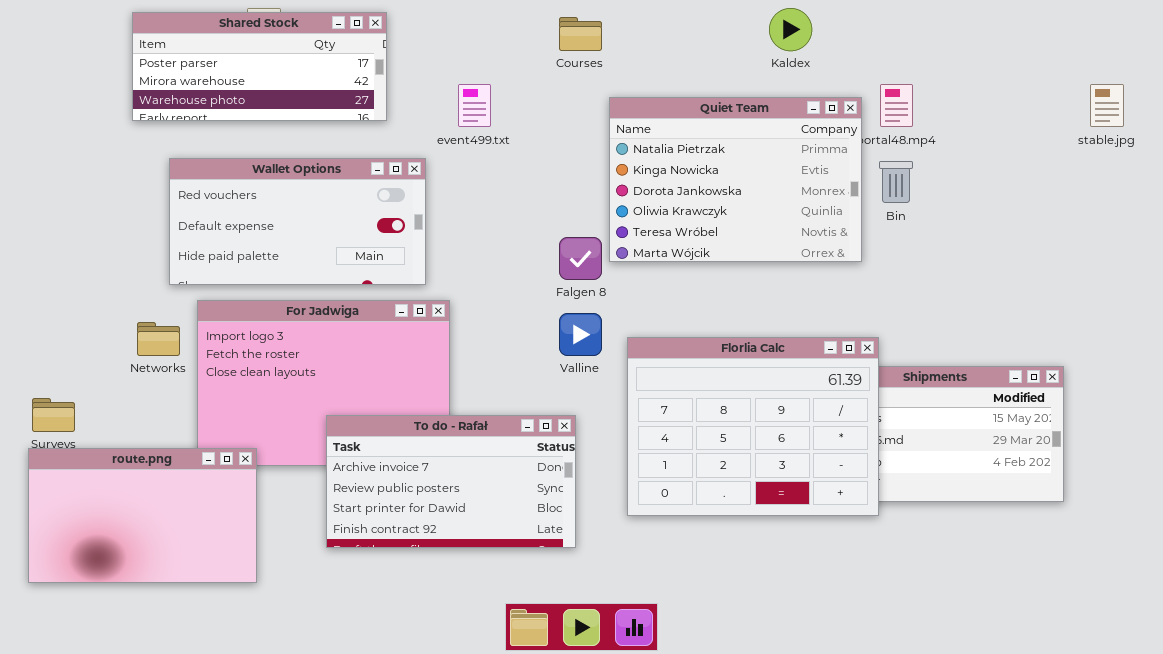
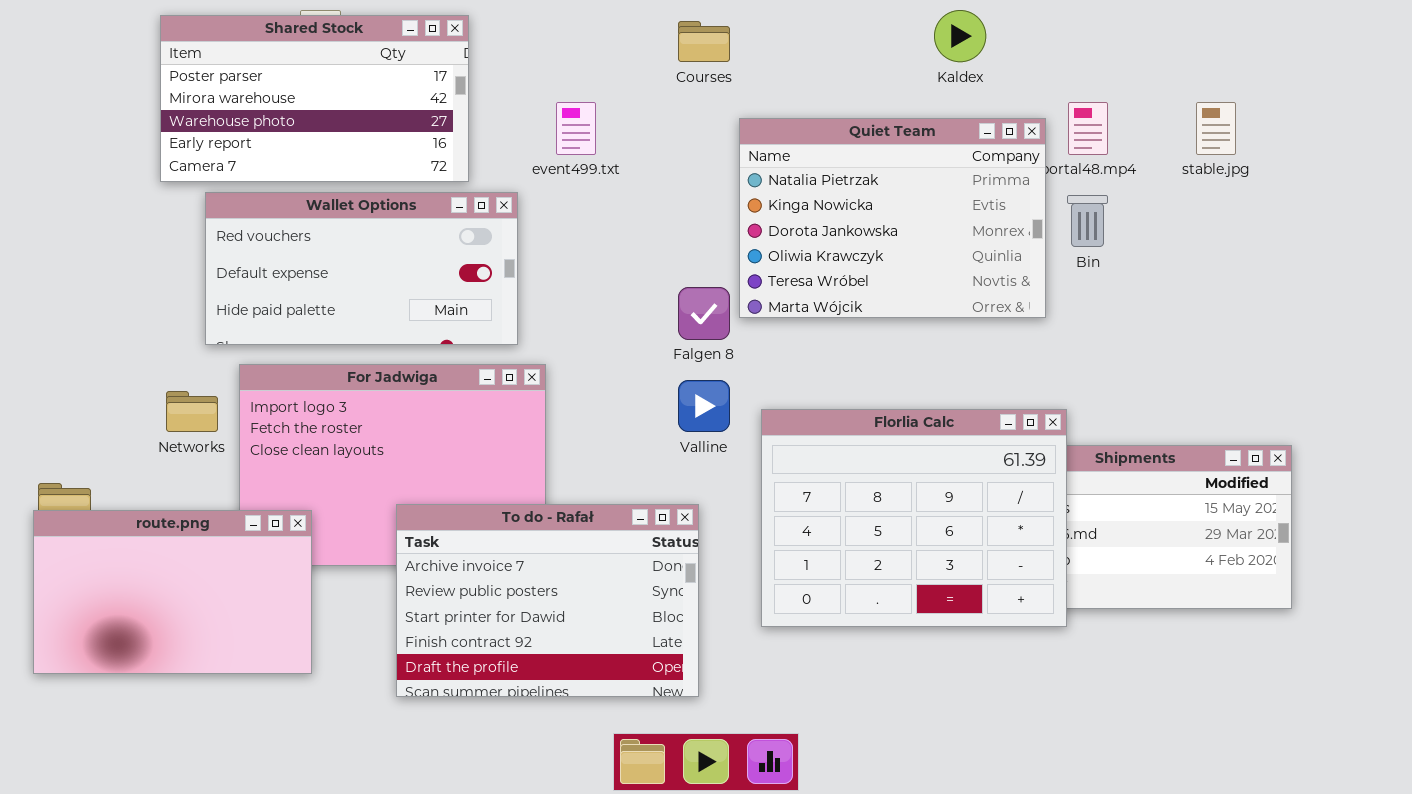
Shared Stock: [132,12,387,121] -> [160,15,469,182], resized
stable.jpg: [1090,84,1124,127] -> [1196,102,1236,155], moved
To do - Rafał: [326,415,576,548] -> [396,504,699,697], resized
route.png: [28,448,257,583] -> [33,510,312,674], moved

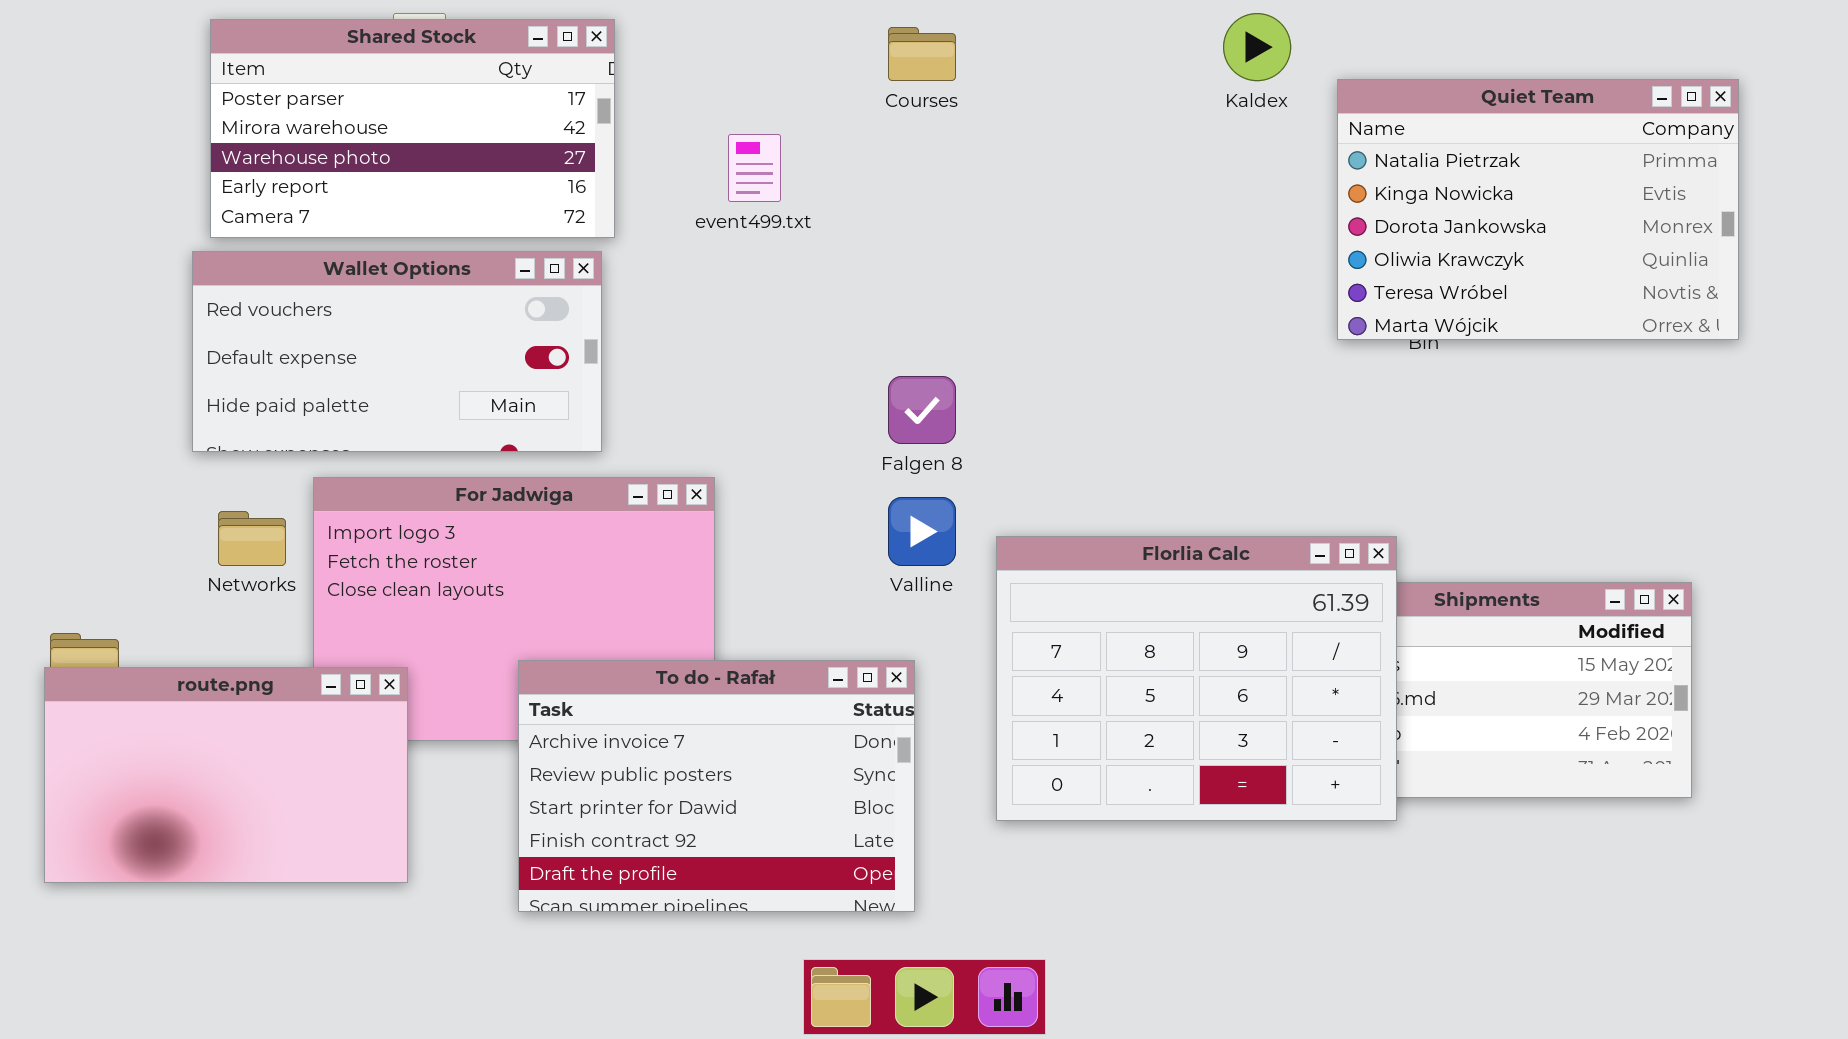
Quiet Team: [739,118,1046,318] -> [1337,79,1739,340], moved
Wallet Options: [205,192,518,345] -> [192,251,602,452], moved

